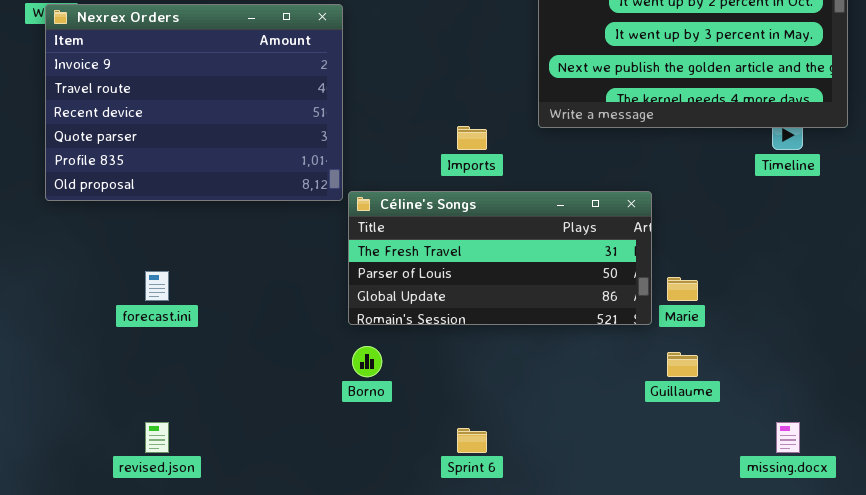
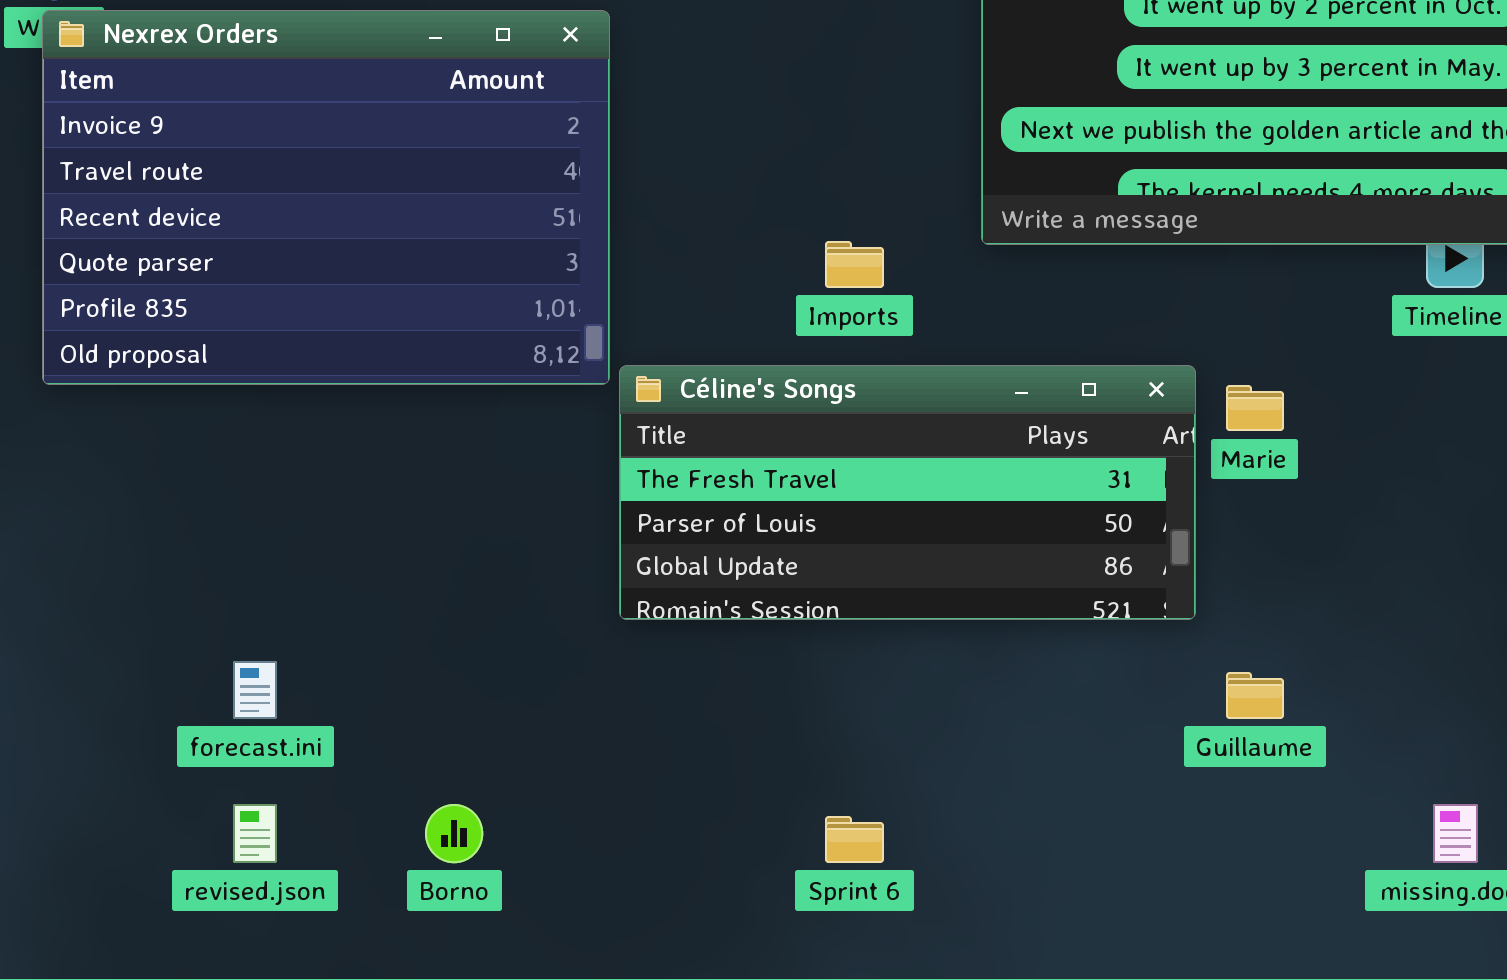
forecast.ini: [145,271,169,301] -> [233,661,277,719], moved
Marie: [667,277,698,301] -> [1226,385,1284,431], moved
Borno: [352,346,382,377] -> [425,804,483,863], moved

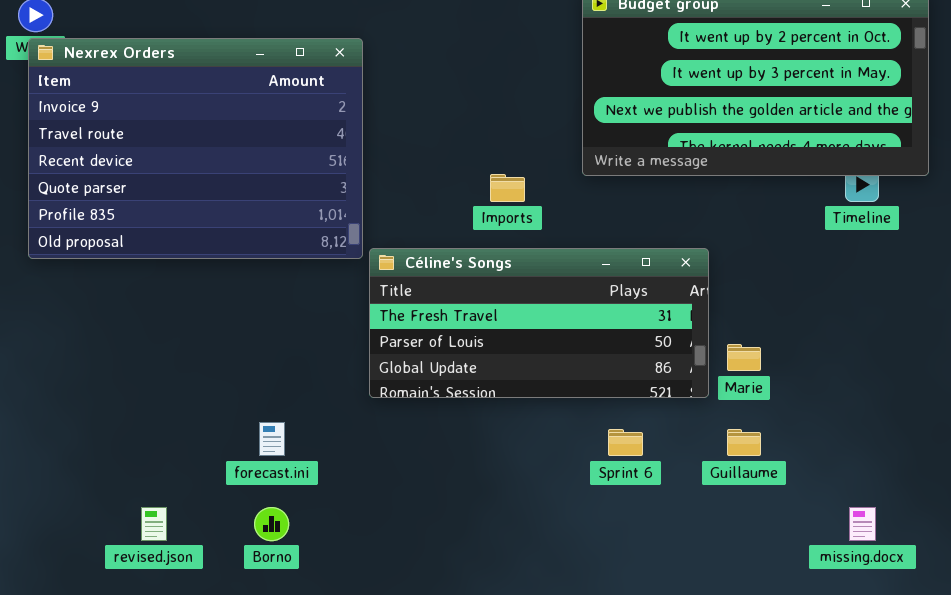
Marie: [1226,385,1284,431] -> [727,344,761,371], moved
forecast.ini: [233,661,277,719] -> [259,422,285,456], moved
Sprint 6: [825,816,884,863] -> [608,429,643,456], moved

